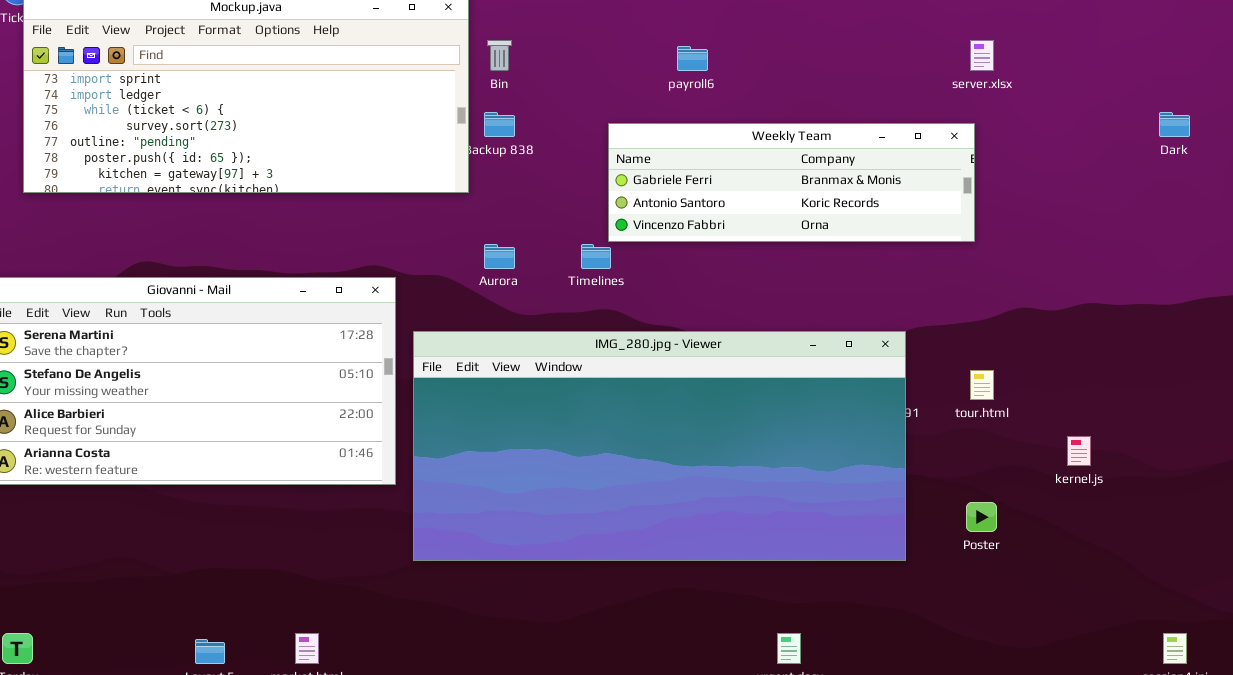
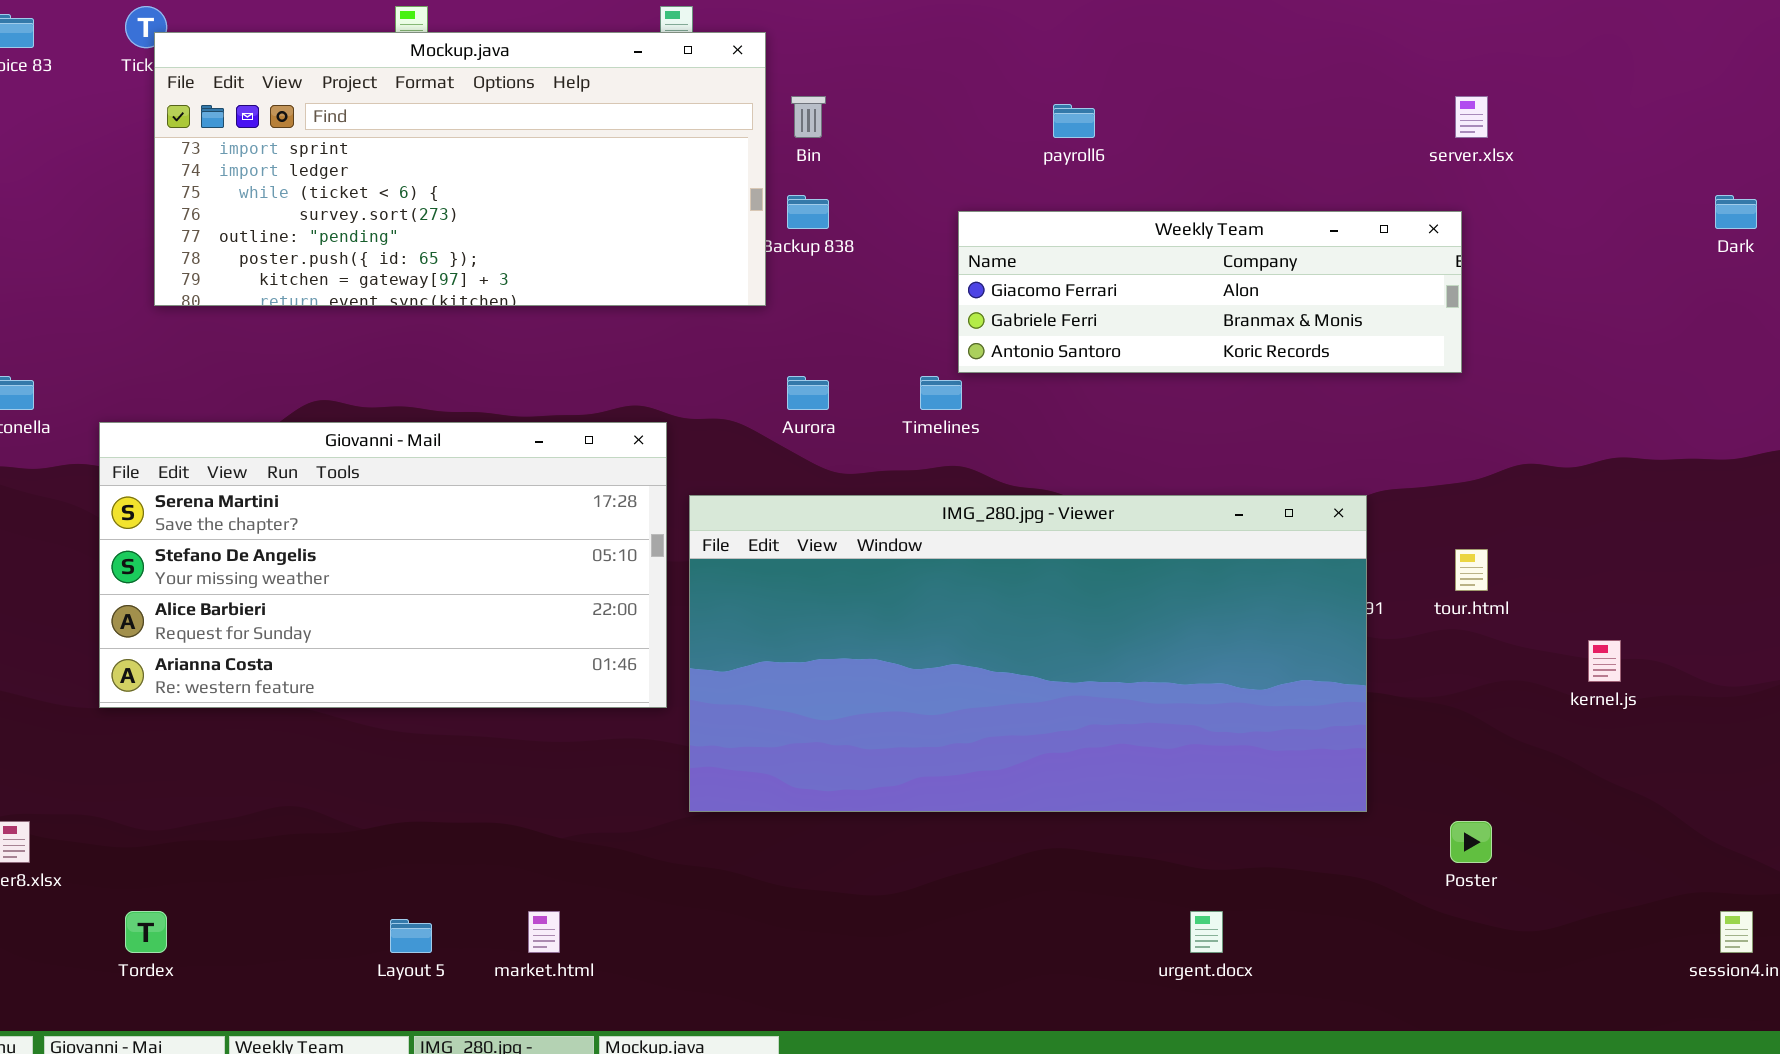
Weekly Team: [608,123,975,242] -> [958,211,1462,373], scrolled up 1 row
Poster: [966,502,997,532] -> [1450,821,1492,863], moved

